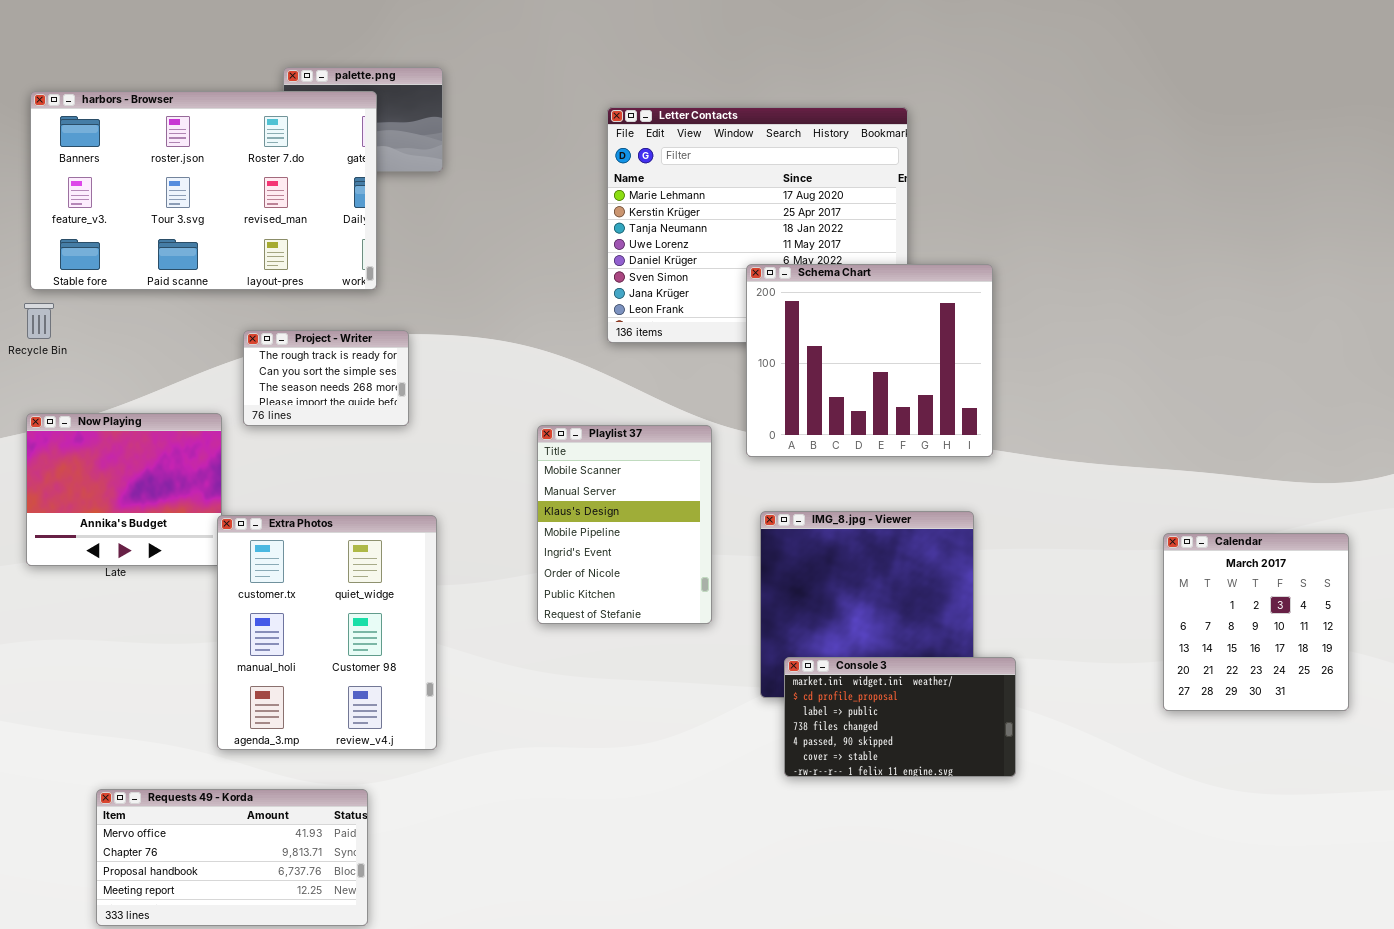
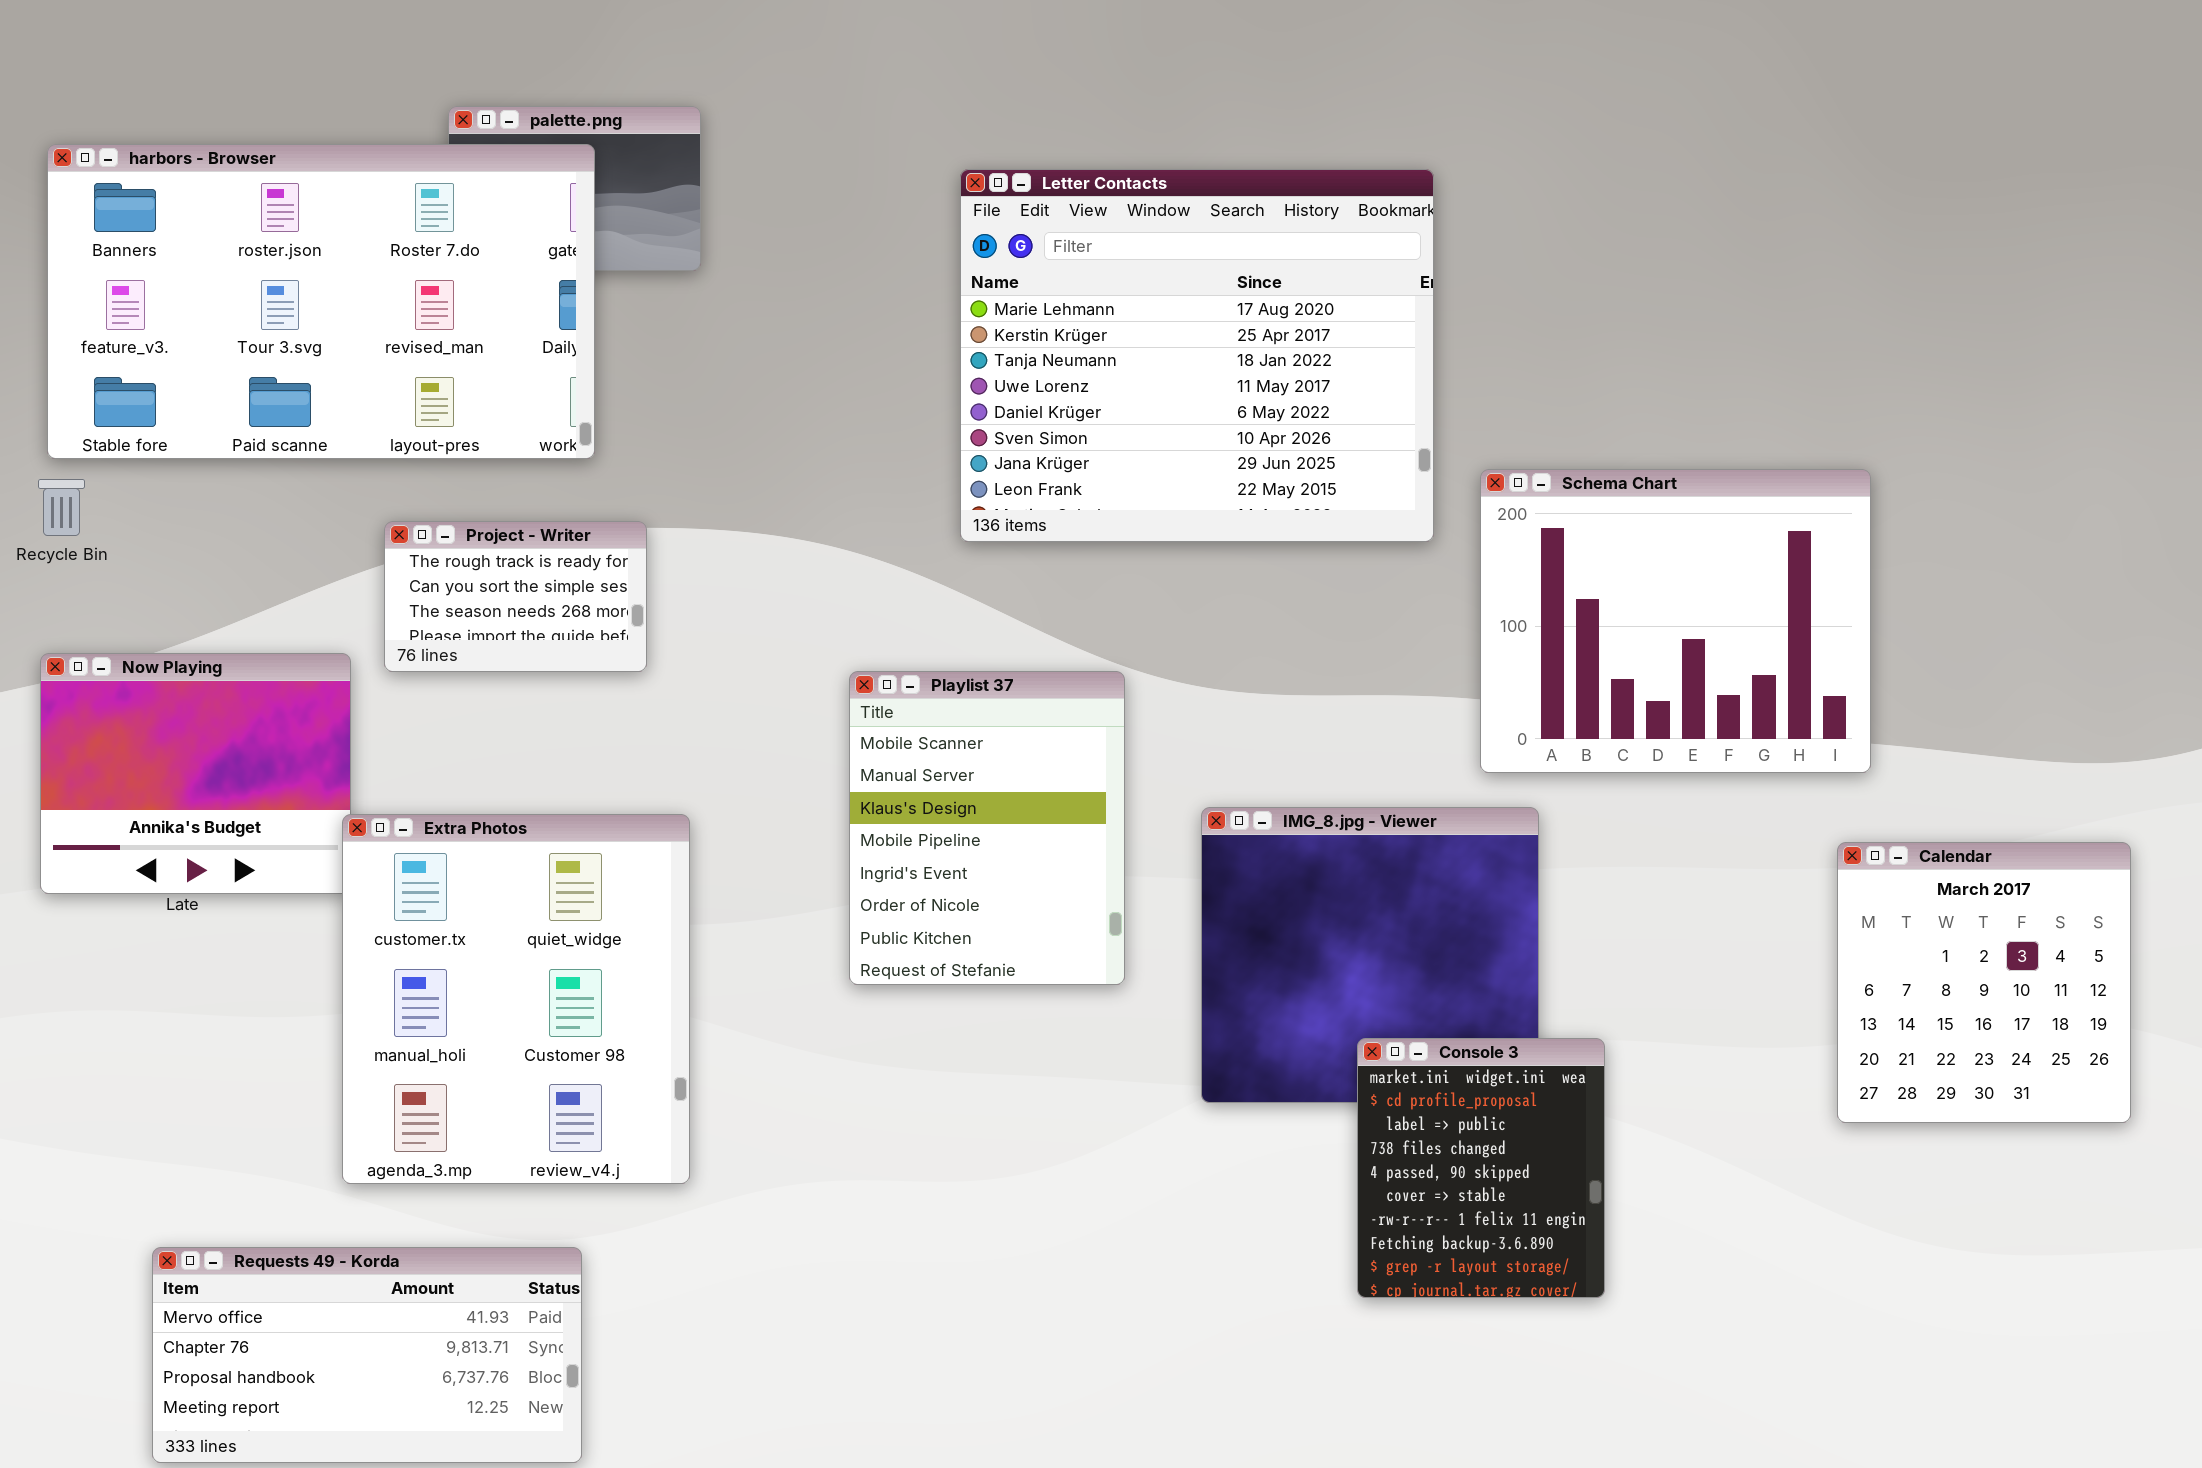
Schema Chart: [746,264,993,457] -> [1480,469,1871,773], moved
Console 3: [784,657,1016,777] -> [1357,1038,1605,1298], resized

